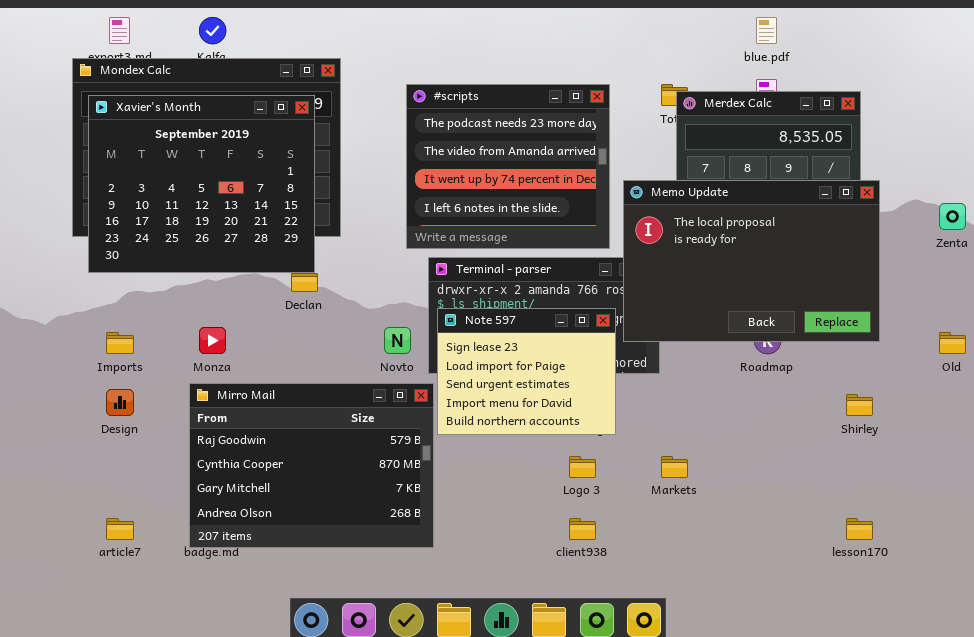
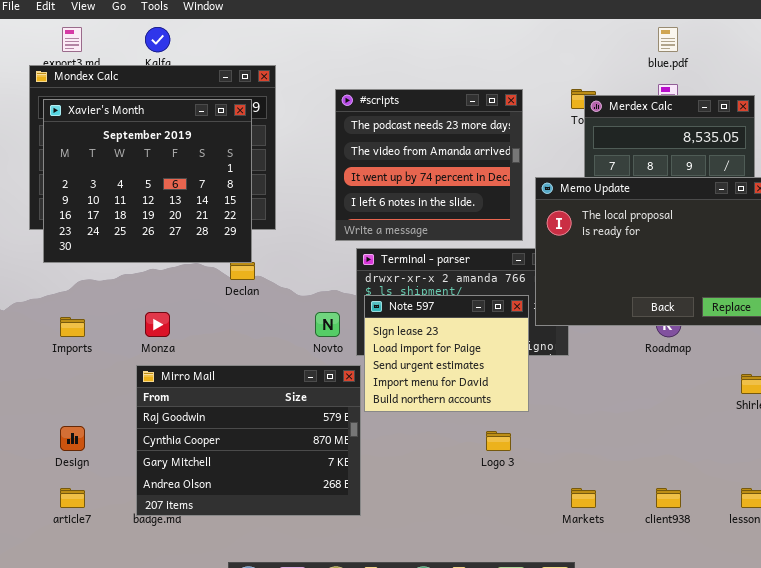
Design: [106,389,134,416] -> [60,426,85,451], moved
Markets: [661,456,688,478] -> [571,488,596,508], moved
client938: [569,518,596,540] -> [656,488,681,508], moved

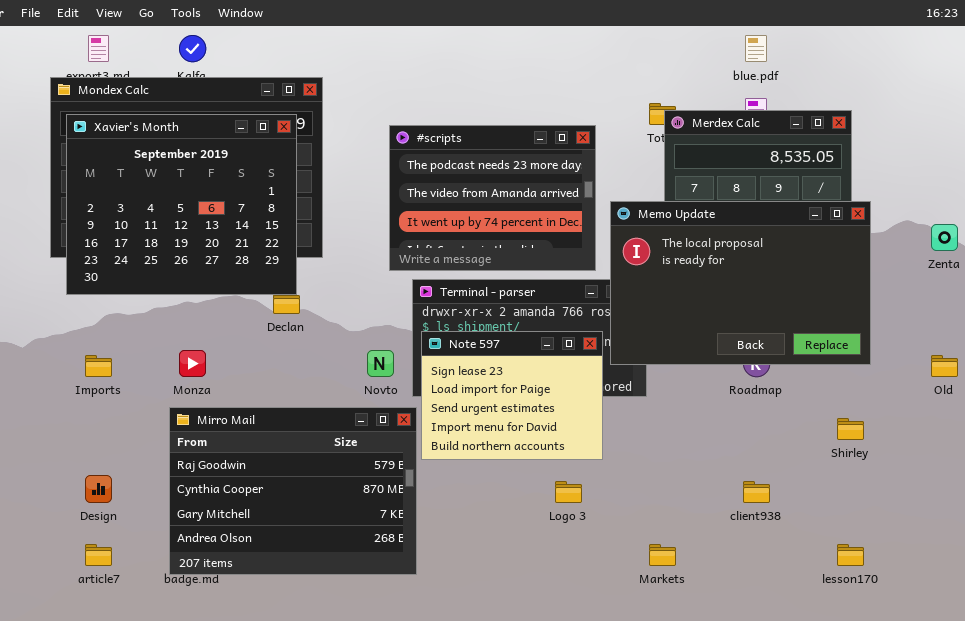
#scripts: [335,89,523,241] -> [389,125,596,271], resized
client938: [656,488,681,508] -> [743,481,770,503], moved

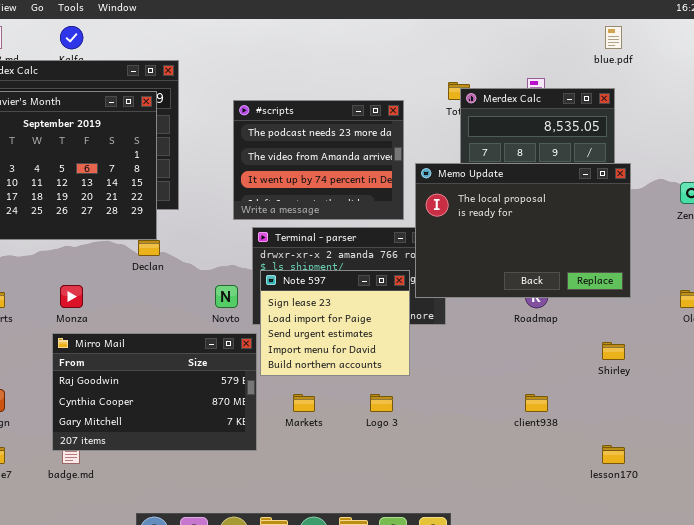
blue.pdf: [745,35,767,62] -> [605,26,622,49], moved
Mirro Mail: [169,407,417,575] -> [52,333,257,451], resized
Markets: [649,544,676,566] -> [293,394,315,412], moved

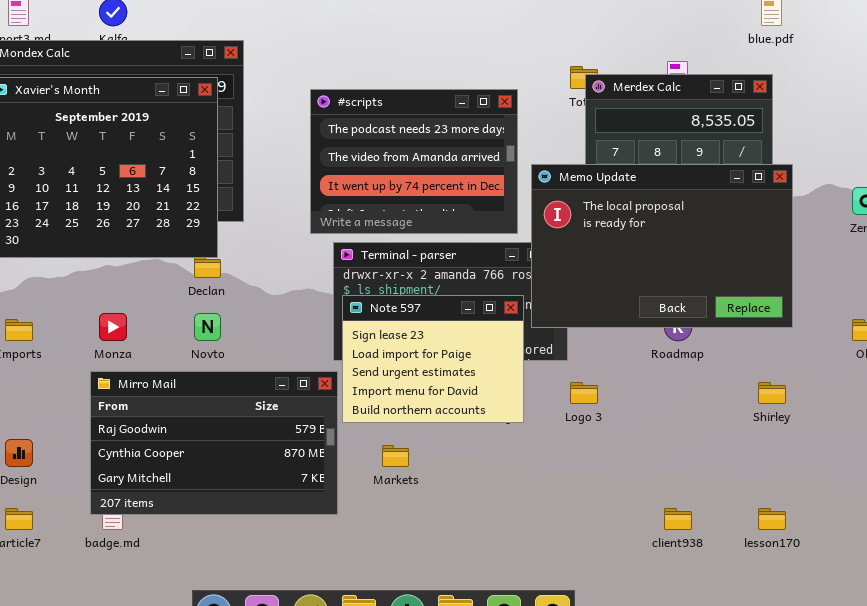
Novto: [215,285,238,308] -> [194,313,221,341], moved
Logo 3: [370,394,393,412] -> [570,382,598,404], moved
client938: [525,394,548,412] -> [664,508,692,530], moved

